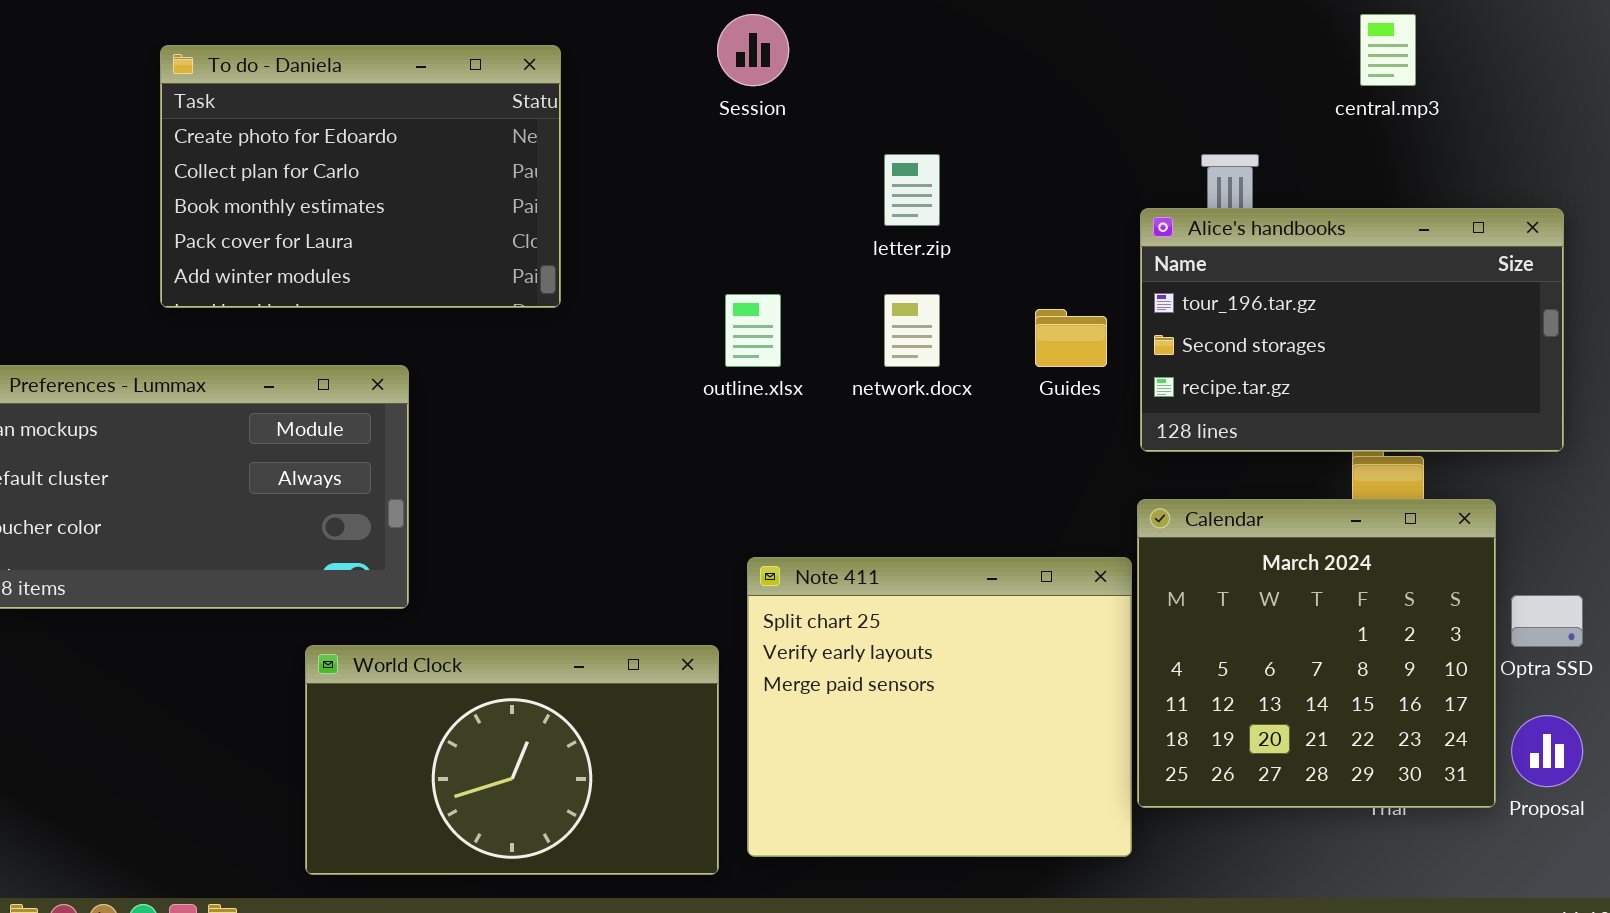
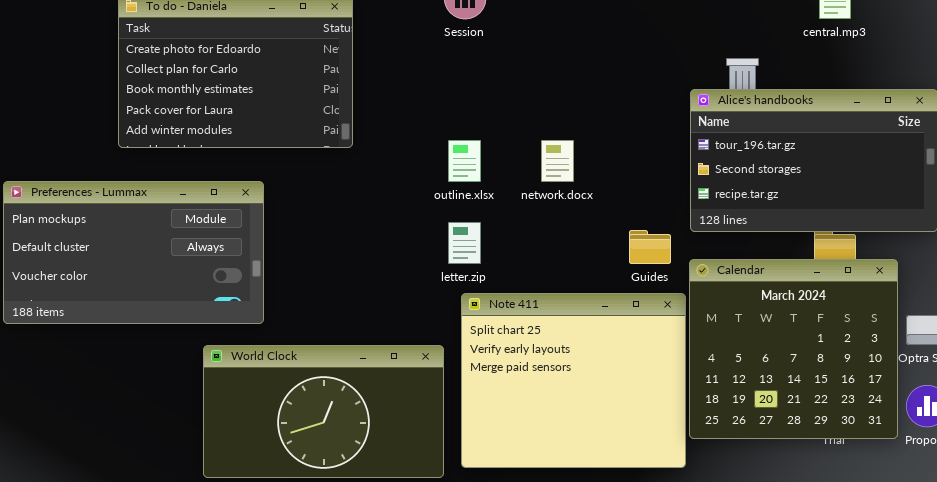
letter.zip: [884,154,940,226] -> [448,222,481,264], moved
Guides: [1035,309,1107,367] -> [629,230,671,264], moved

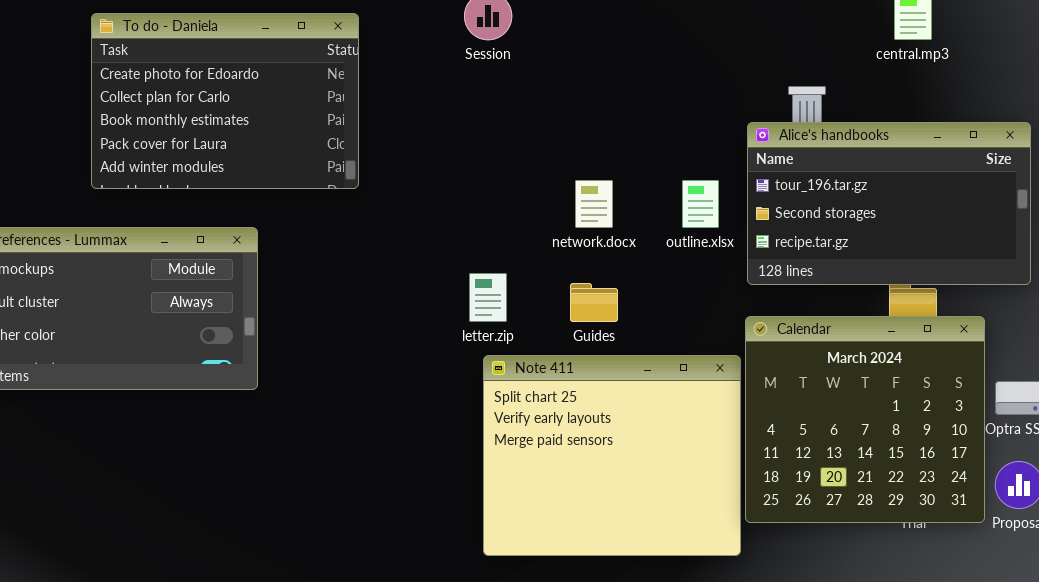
outline.xlsx: [448,140,481,182] -> [682,180,719,228], moved
Guides: [629,230,671,264] -> [570,283,618,322], moved
World Clock: [203,345,444,478] -> none, closed

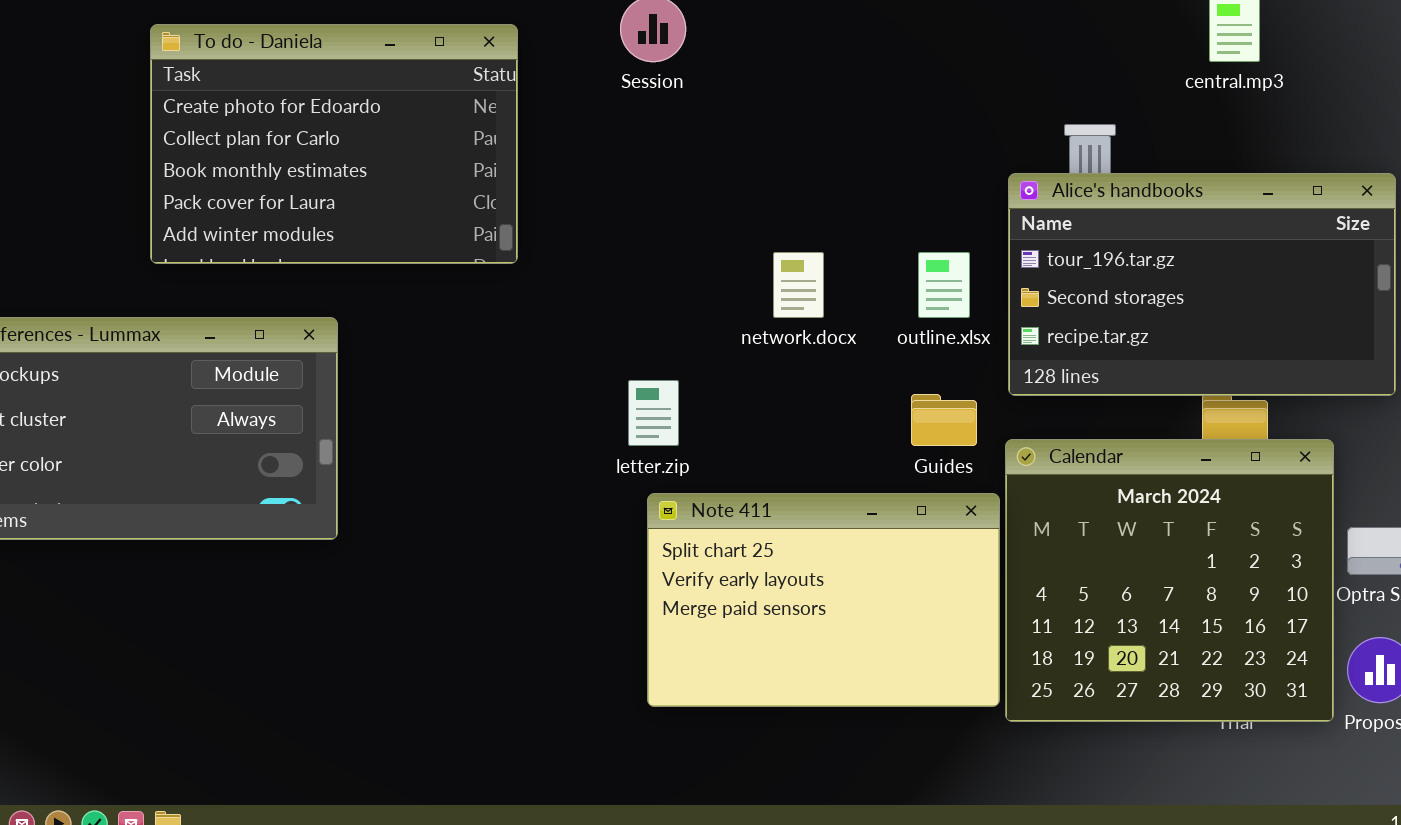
To do - Daniela: [91,13,359,189] -> [150,24,518,264], moved
Guides: [570,283,618,322] -> [911,394,977,446], moved
Note 411: [483,355,741,556] -> [647,493,1000,707], resized

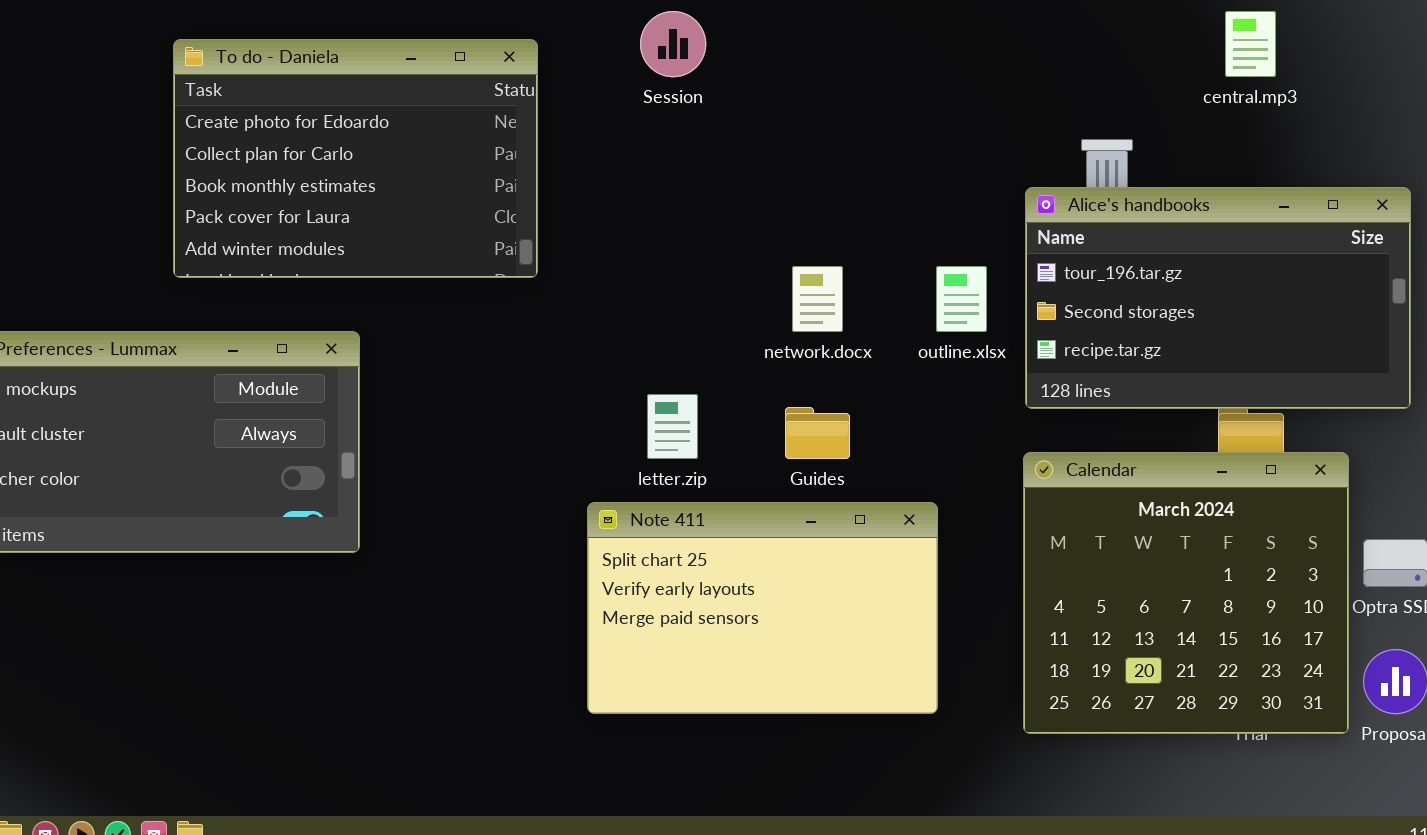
Guides: [911,394,977,446] -> [785,407,850,459], moved
Note 411: [647,493,1000,707] -> [587,502,938,714], moved

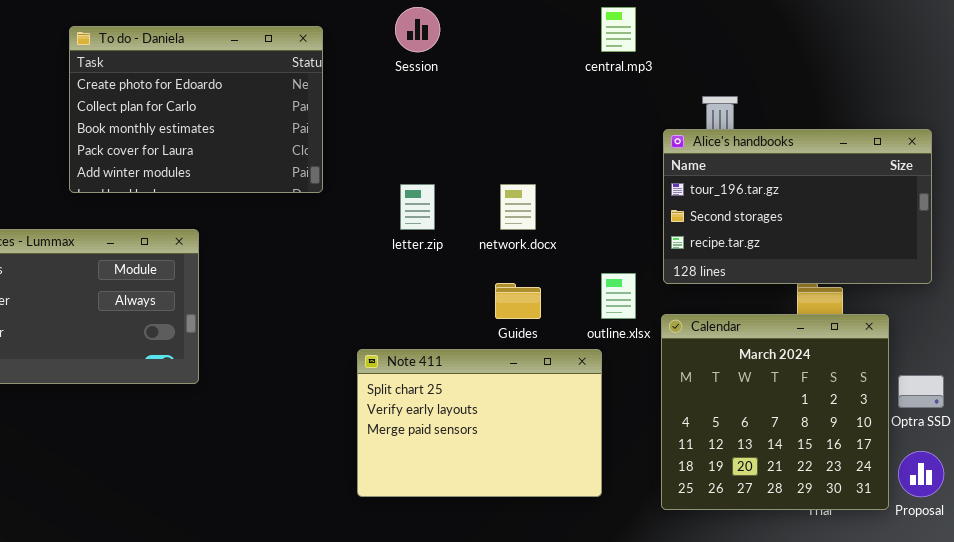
central.mp3: [1225,11,1276,77] -> [601,7,636,52], moved
outline.xlsx: [936,266,987,332] -> [601,273,636,319], moved
letter.zip: [647,394,698,459] -> [400,184,435,230], moved

